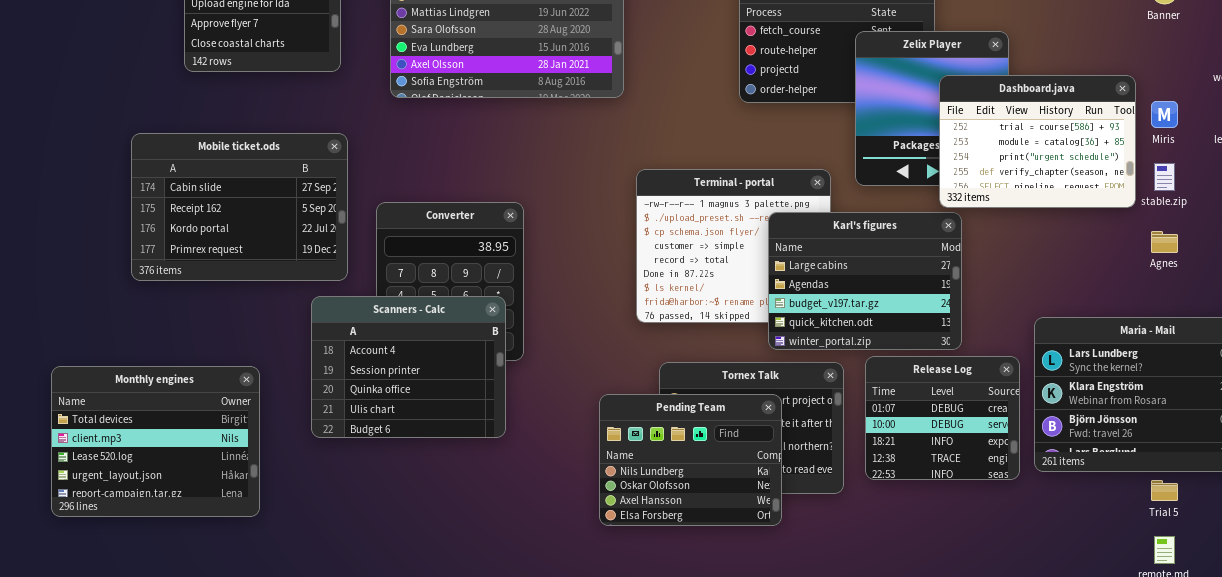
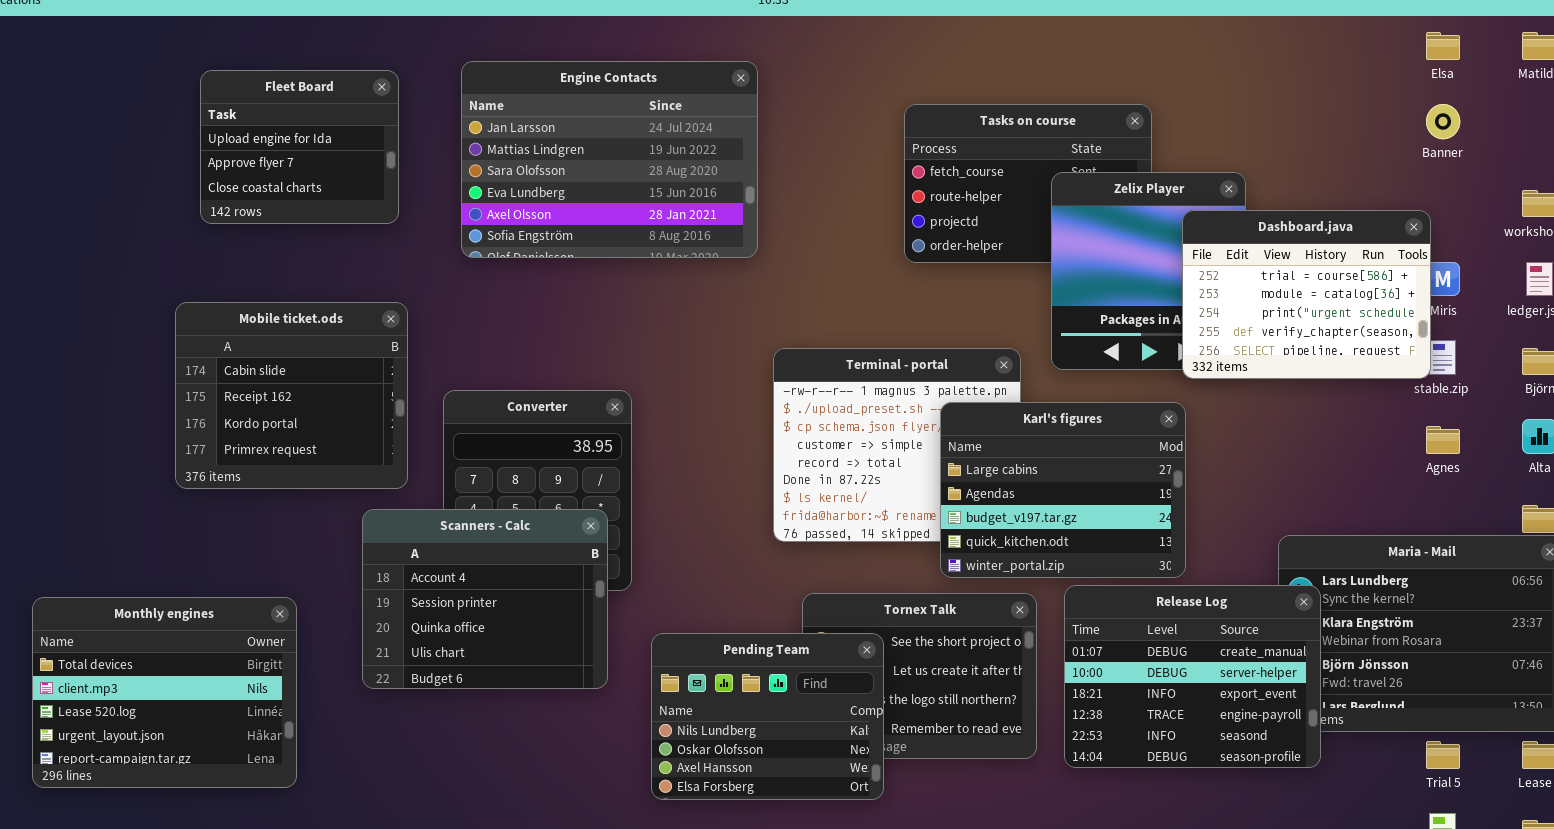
Dashboard.java: [939,75,1136,208] -> [1182,210,1431,379], moved
Mobile ticket.ods: [131,133,348,281] -> [175,302,408,489], resized
Release Log: [865,356,1020,480] -> [1064,585,1321,768], resized
Pending Team: [599,394,782,526] -> [651,633,884,800], moved

